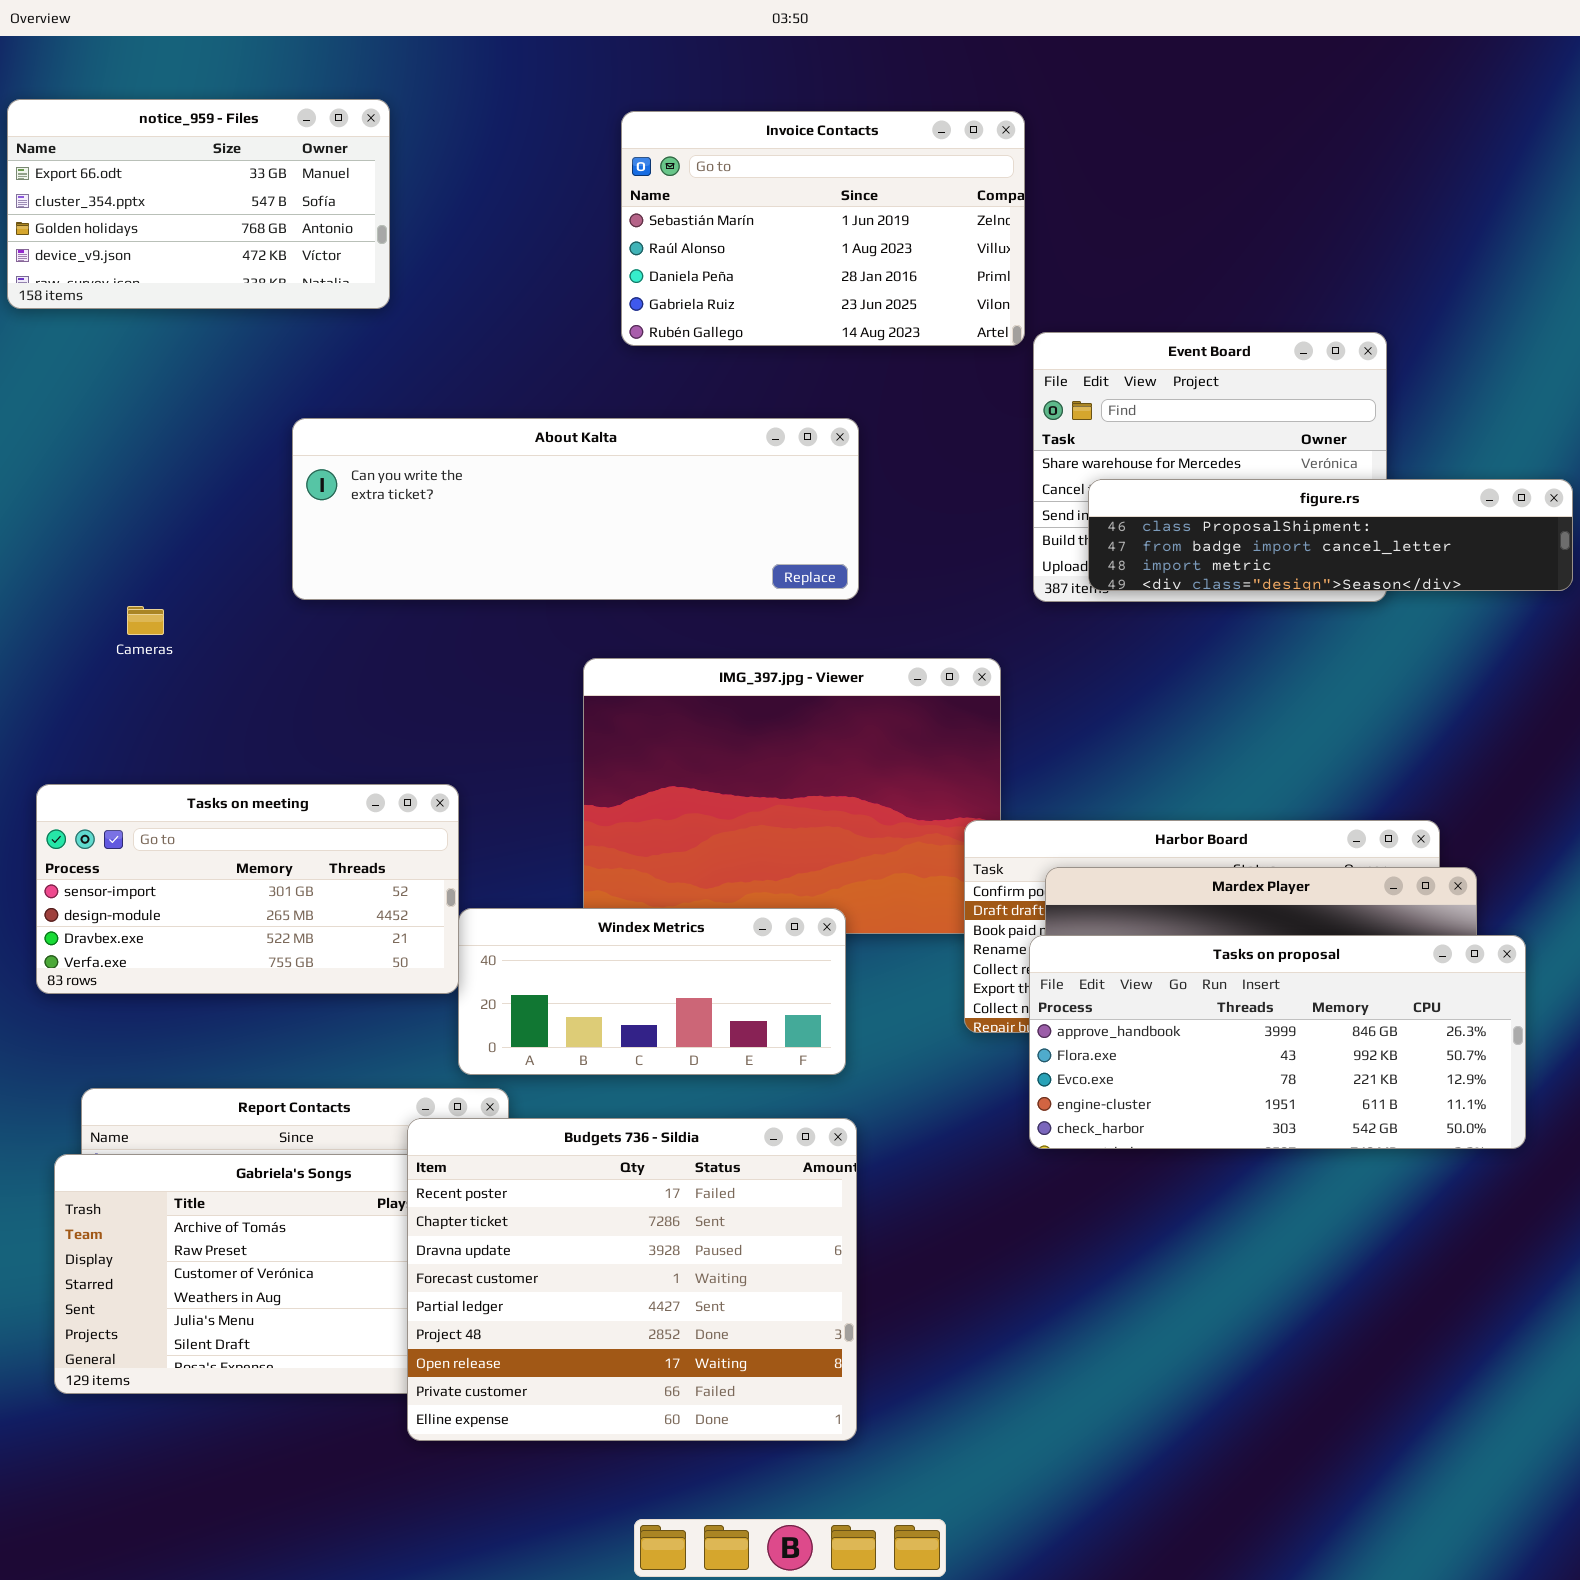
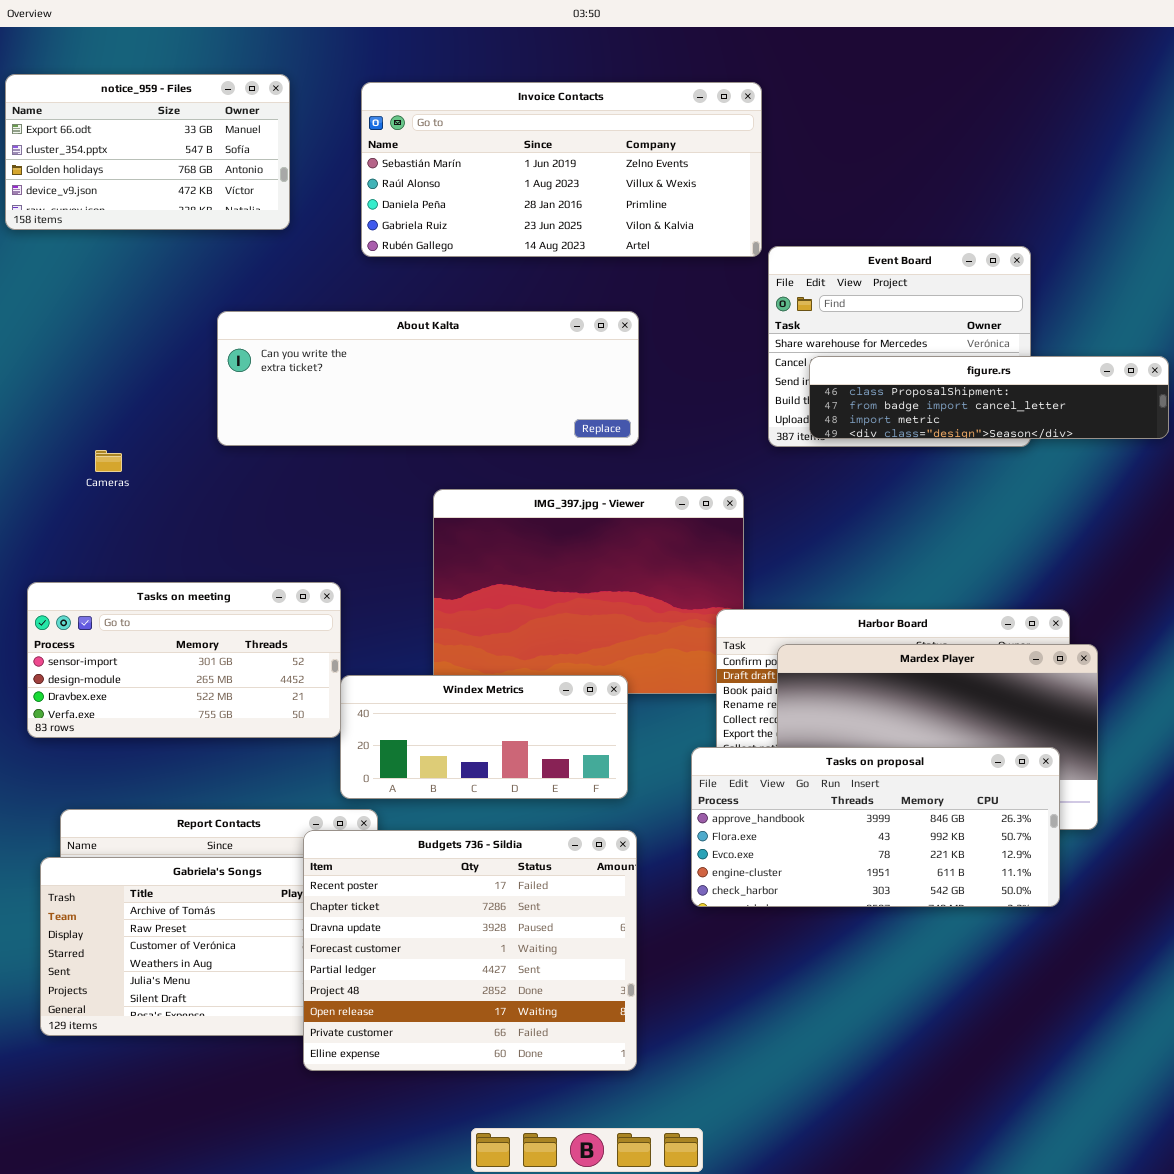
Invoice Contacts: [621,111,1025,346] -> [361,82,762,257], resized
Tasks on proposal: [1029,935,1526,1149] -> [691,747,1060,907], moved

